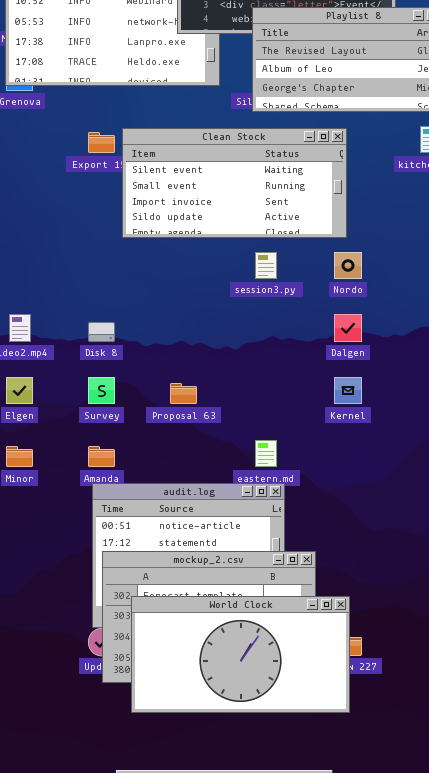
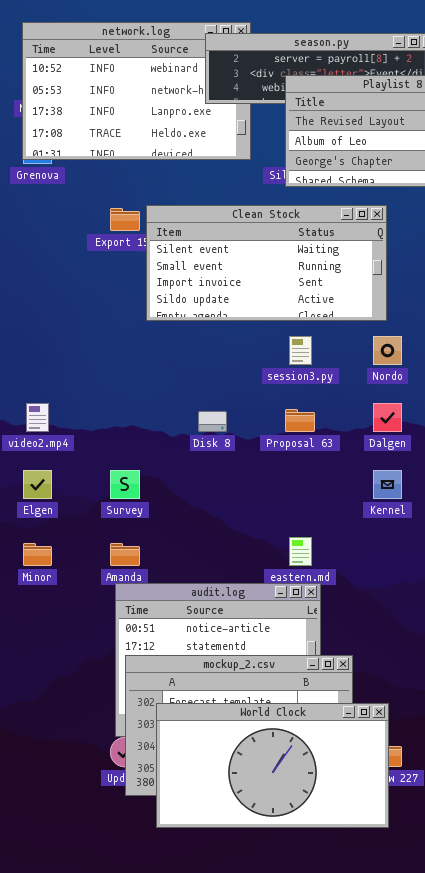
Disk 8: [88,322,115,342] -> [198,411,227,432], moved
Proposal 63: [170,383,197,404] -> [285,409,315,432], moved

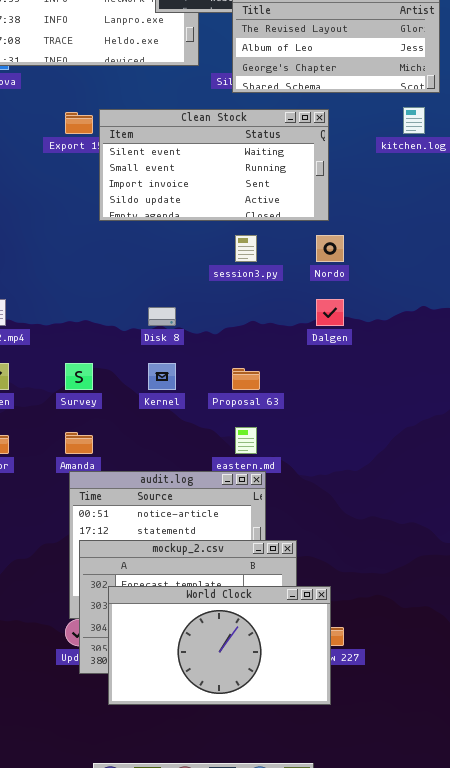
Proposal 63: [285,409,315,432] -> [232,368,260,390], moved
Kernel: [373,470,402,499] -> [148,363,176,390], moved

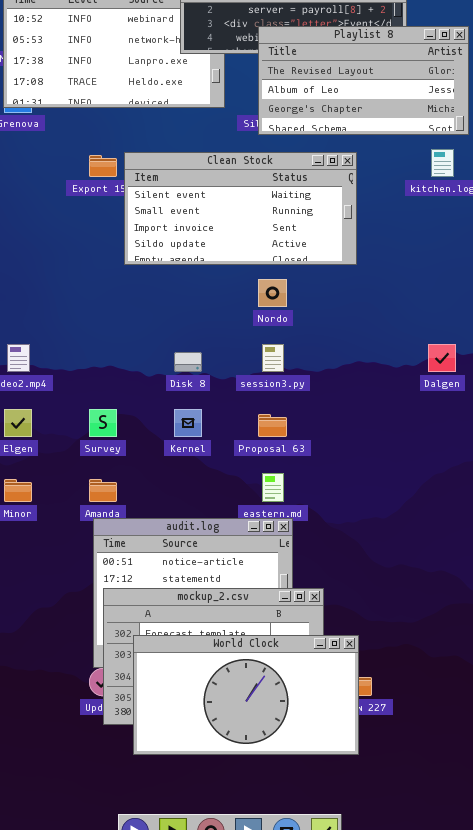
session3.py: [235,235,257,262] -> [262,344,284,372], moved
Nordo: [316,235,344,262] -> [258,279,287,307], moved
Dalgen: [316,299,344,326] -> [428,344,456,372], moved

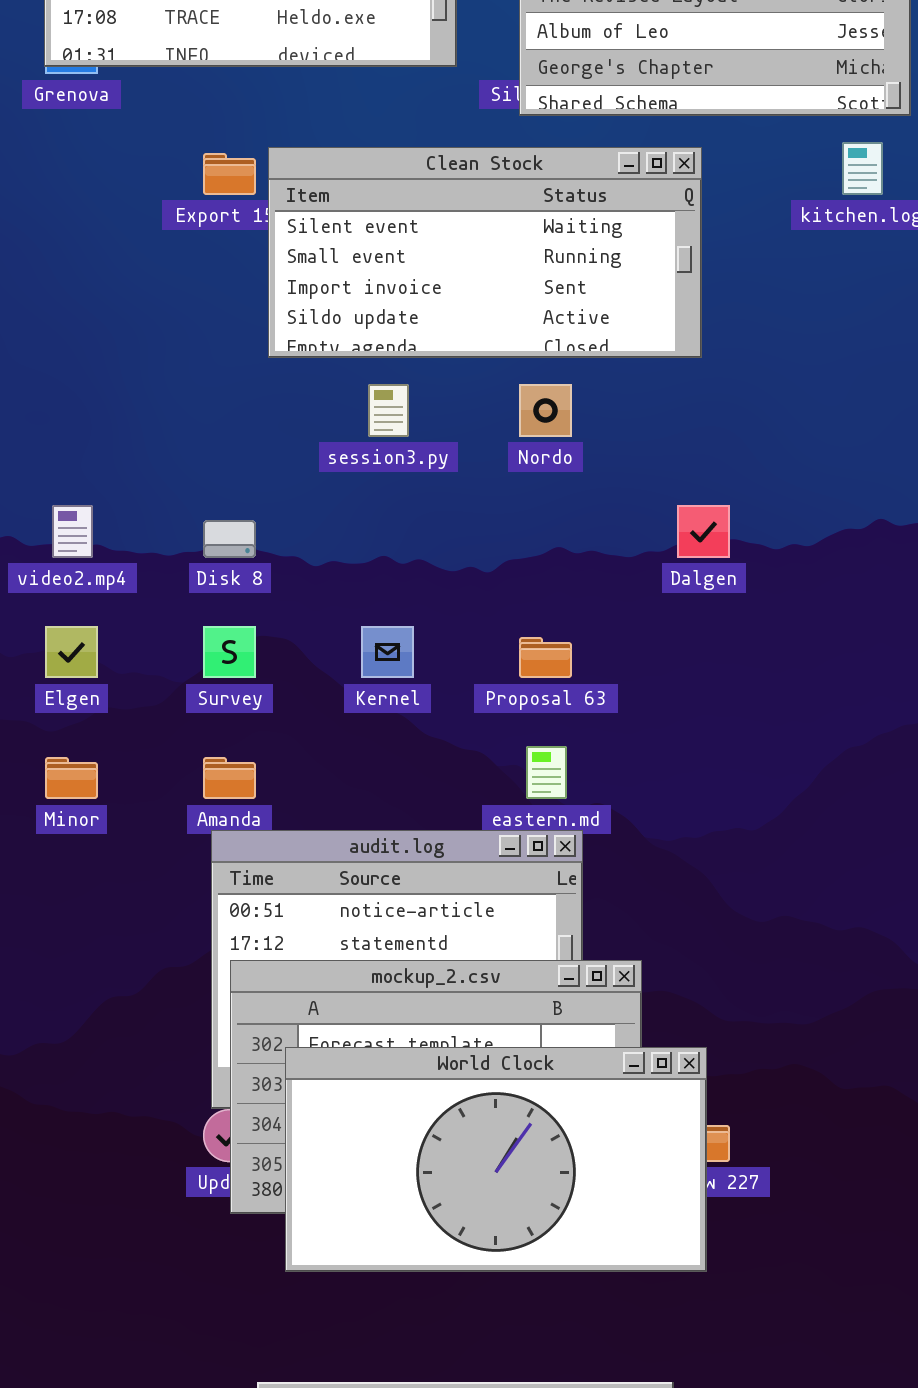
session3.py: [262,344,284,372] -> [368,384,409,437], moved
Dalgen: [428,344,456,372] -> [677,505,730,558], moved
Disk 8: [174,352,202,372] -> [203,520,256,558], moved

